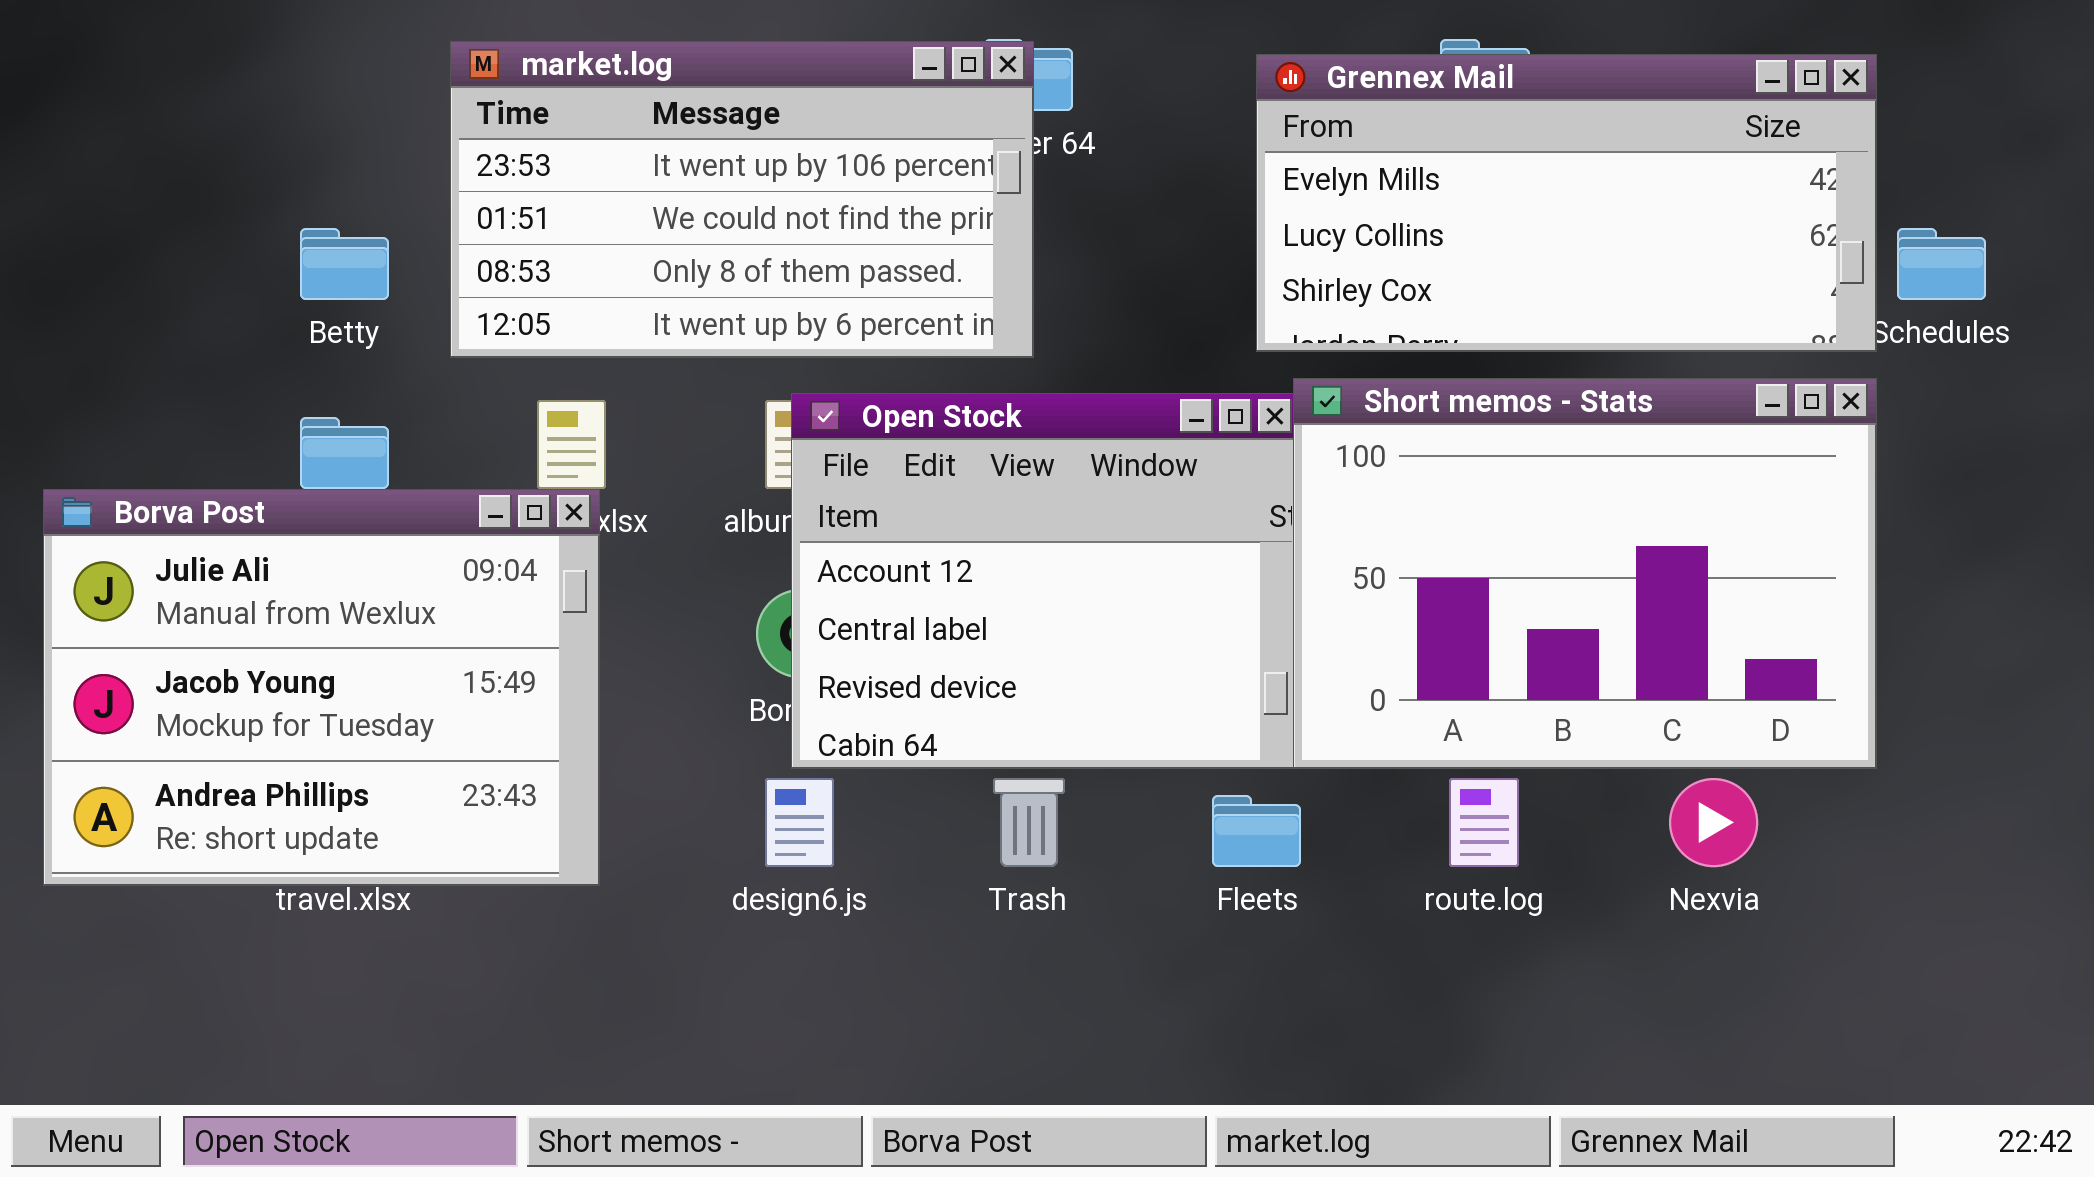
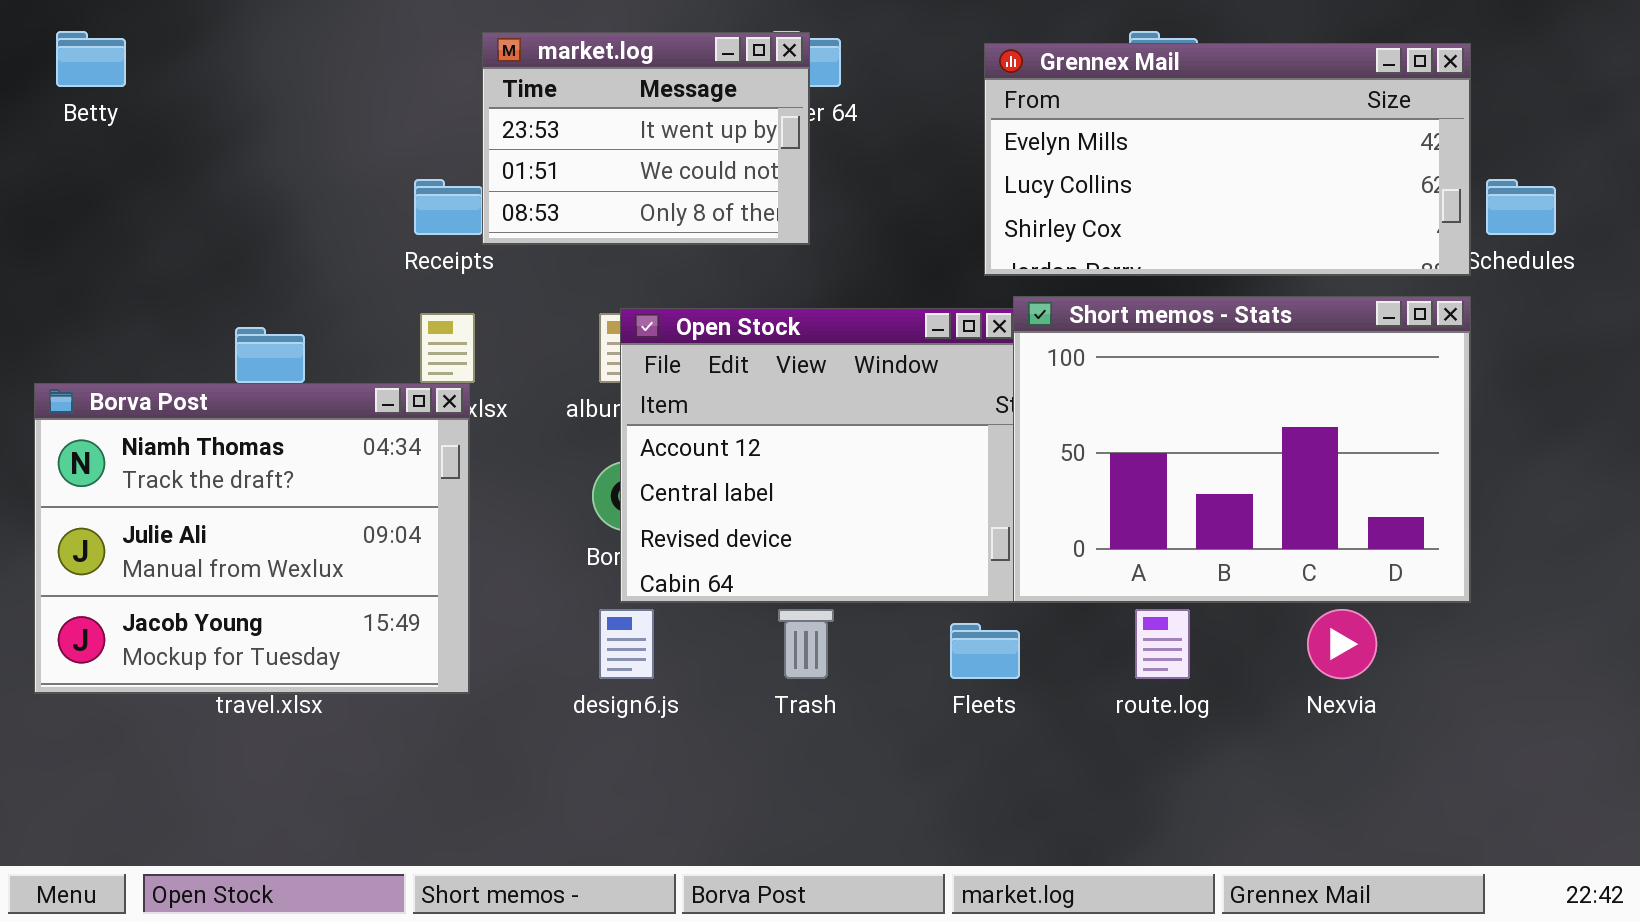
market.log: [450,41,1034,358] -> [482,32,810,245], resized
Betty: [300,228,389,300] -> [56,31,126,87], moved
Borva Post: [43,489,600,886] -> [34,383,470,694], scrolled up 1 row

